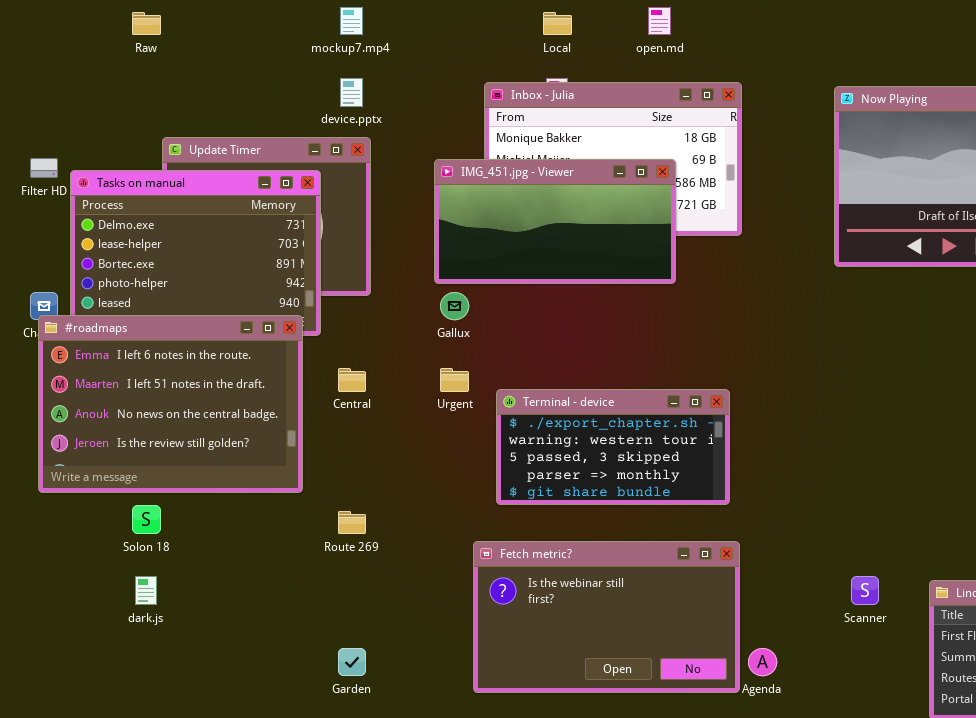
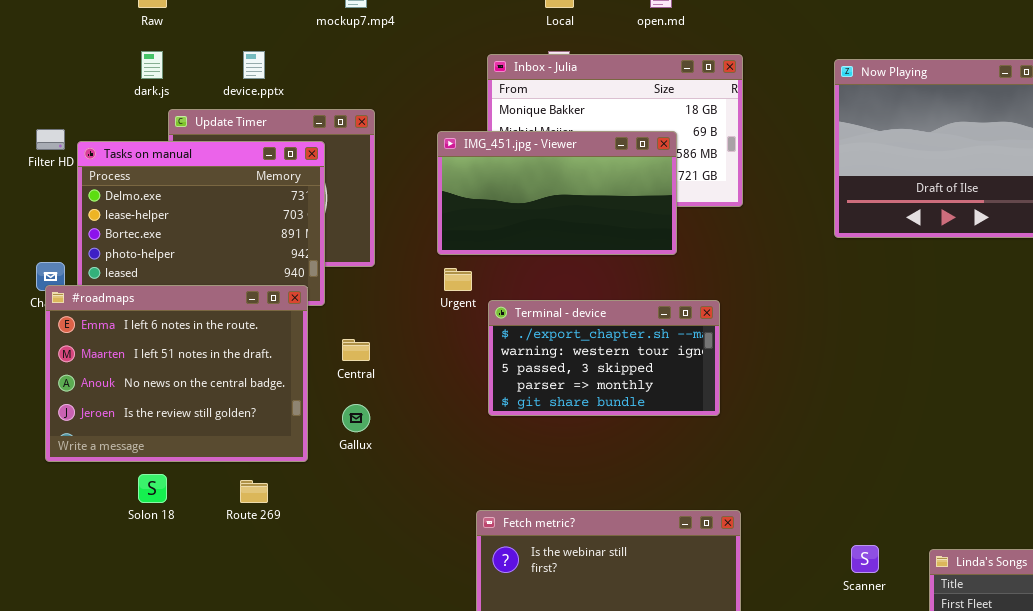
device.pptx: [340,78,363,107] -> [243,51,265,79], moved
Gallux: [440,292,469,320] -> [342,404,370,432], moved
Urgent: [440,368,469,392] -> [444,268,472,291], moved
Terminal - device: [496,389,730,505] -> [488,300,720,416], moved
Route 269: [338,511,366,534] -> [240,480,268,503], moved
dark.js: [135,576,157,605] -> [141,51,163,79], moved

